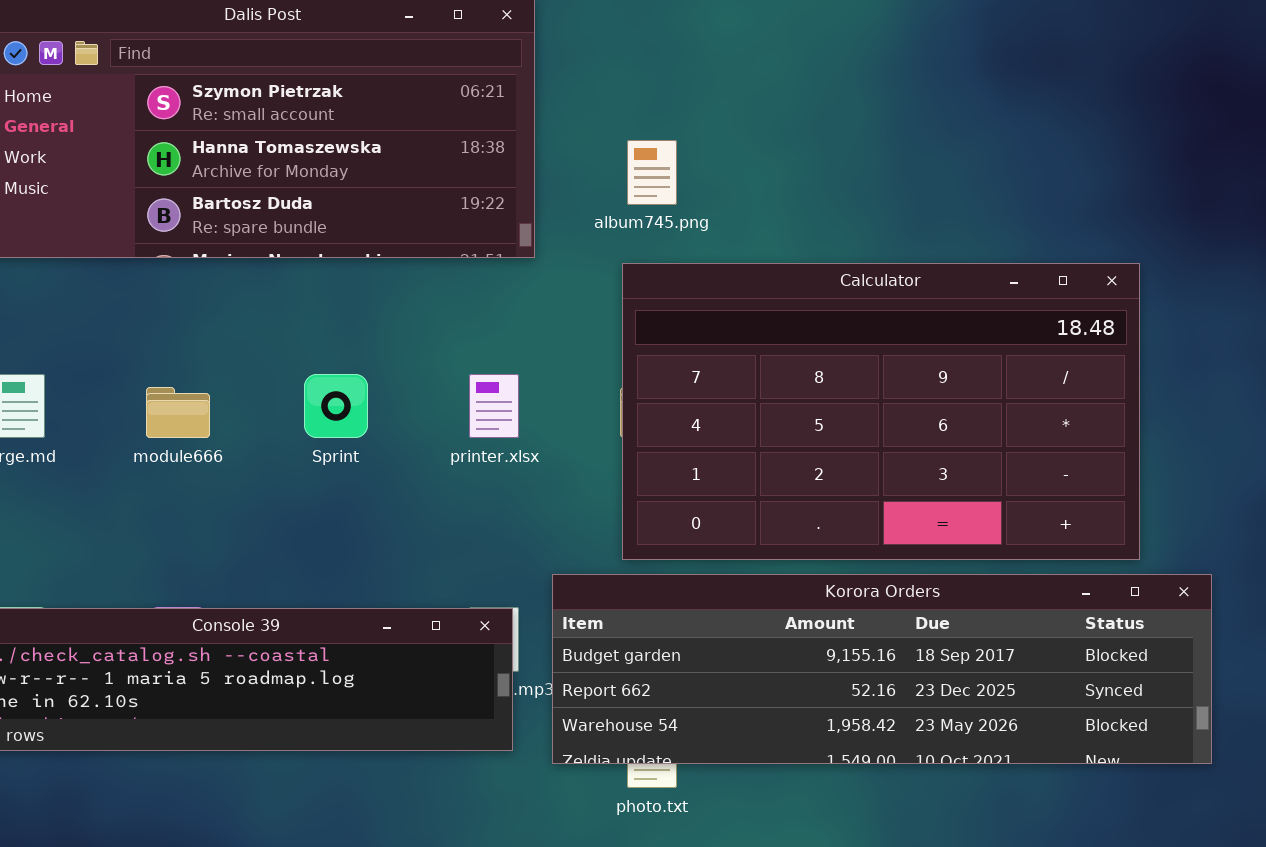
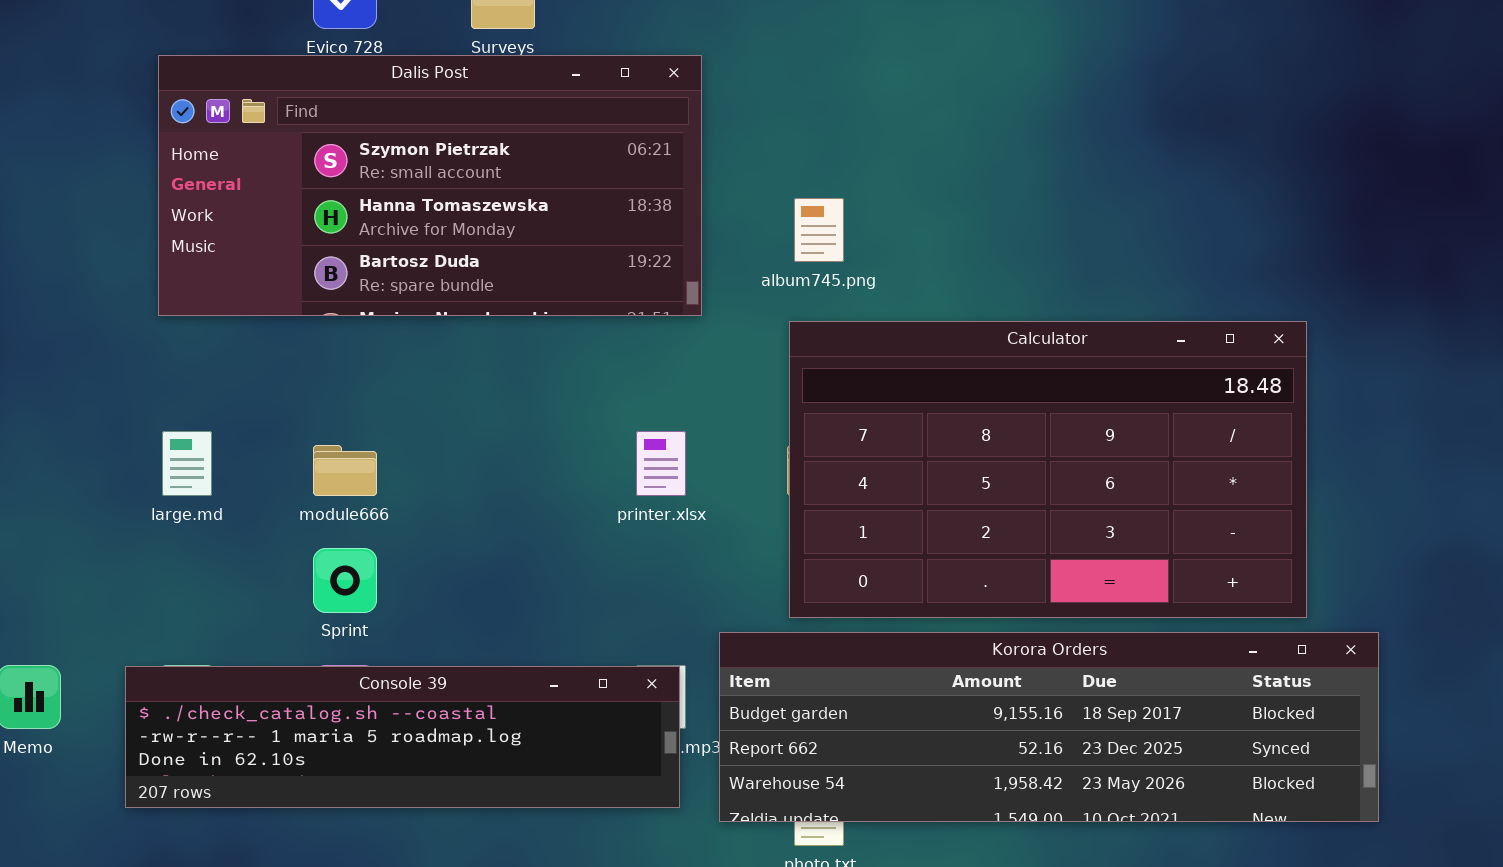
Sprint: [304,374,368,438] -> [313,548,377,613], moved

